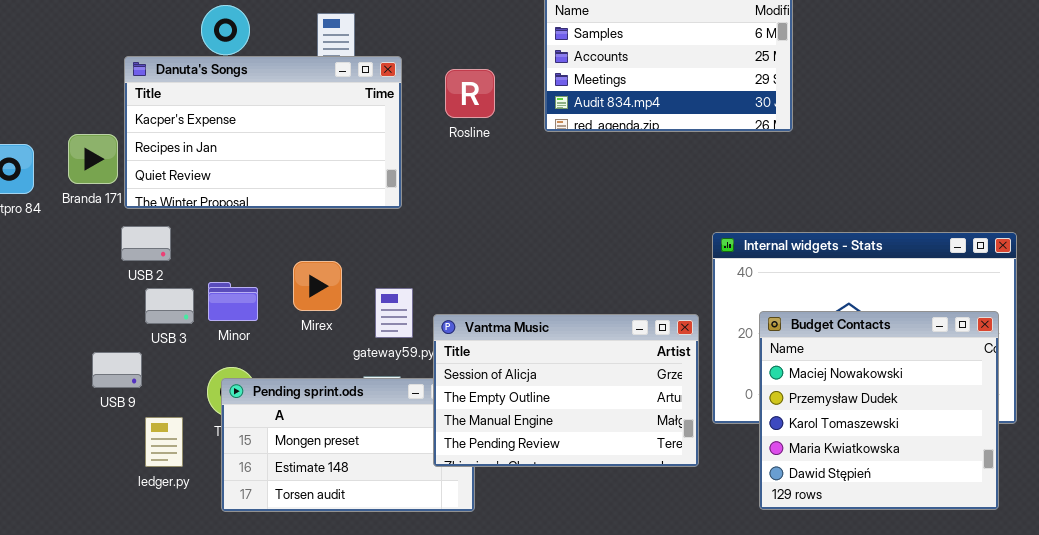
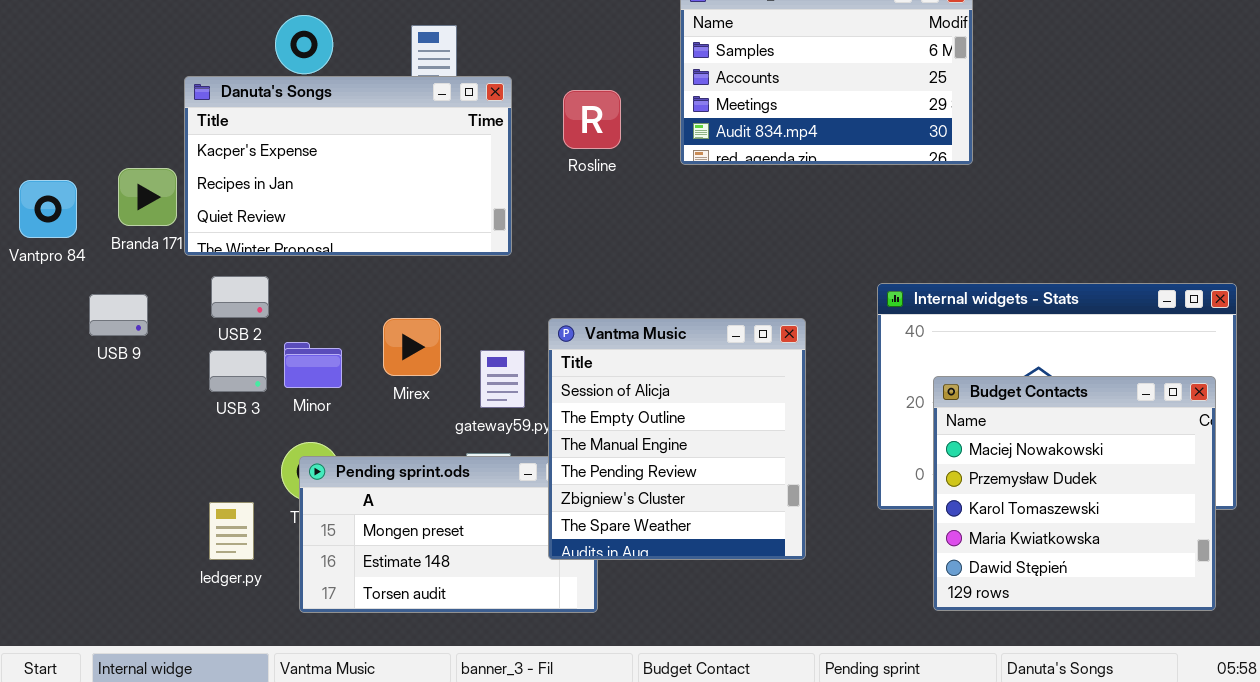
USB 2: [121,226,171,261] -> [211,276,269,318], moved
Vantma Music: [433,314,699,467] -> [548,318,806,560], resized
USB 9: [92,352,142,388] -> [89,294,148,336], moved

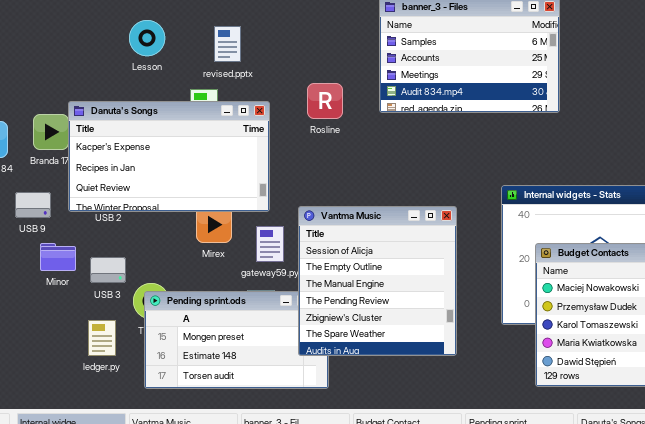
Danuta's Songs: [184,76,512,256] -> [68,101,270,212], moved
Rosline: [563,90,621,149] -> [307,83,343,119], moved
Minor: [284,342,342,388] -> [40,243,76,271], moved
USB 3: [209,350,267,392] -> [90,257,126,283], moved

